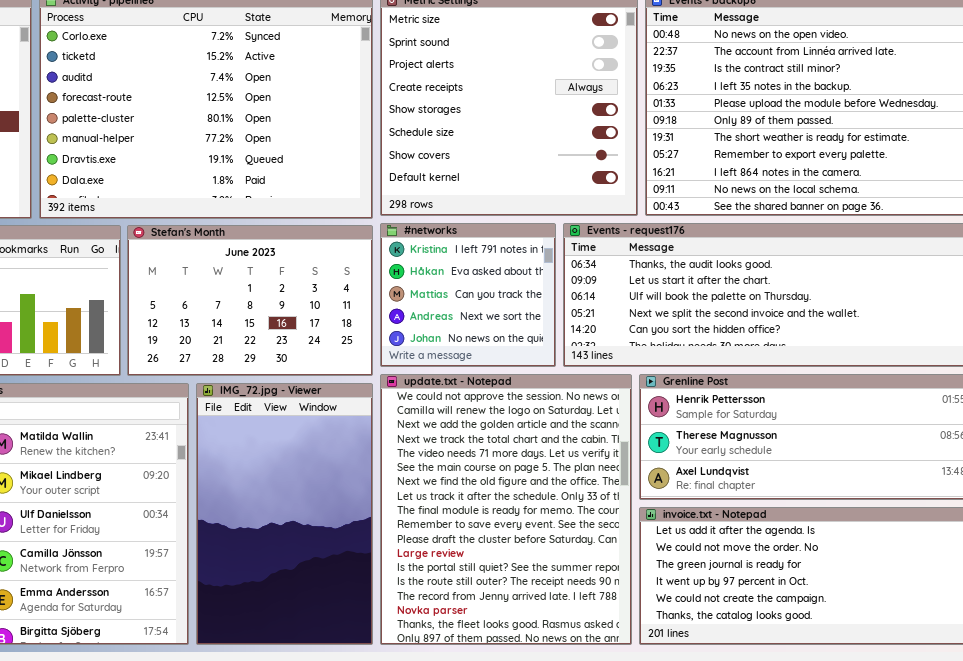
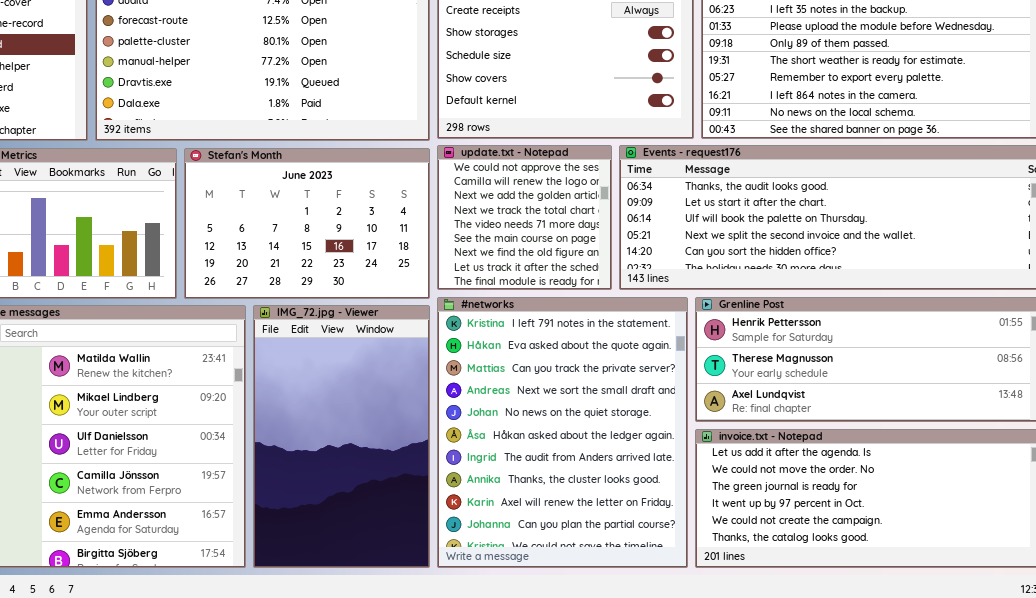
#networks: [380,223,556,367] -> [437,297,688,568], moved, resized
update.txt - Notepad: [380,374,632,645] -> [437,145,612,290], moved, resized

